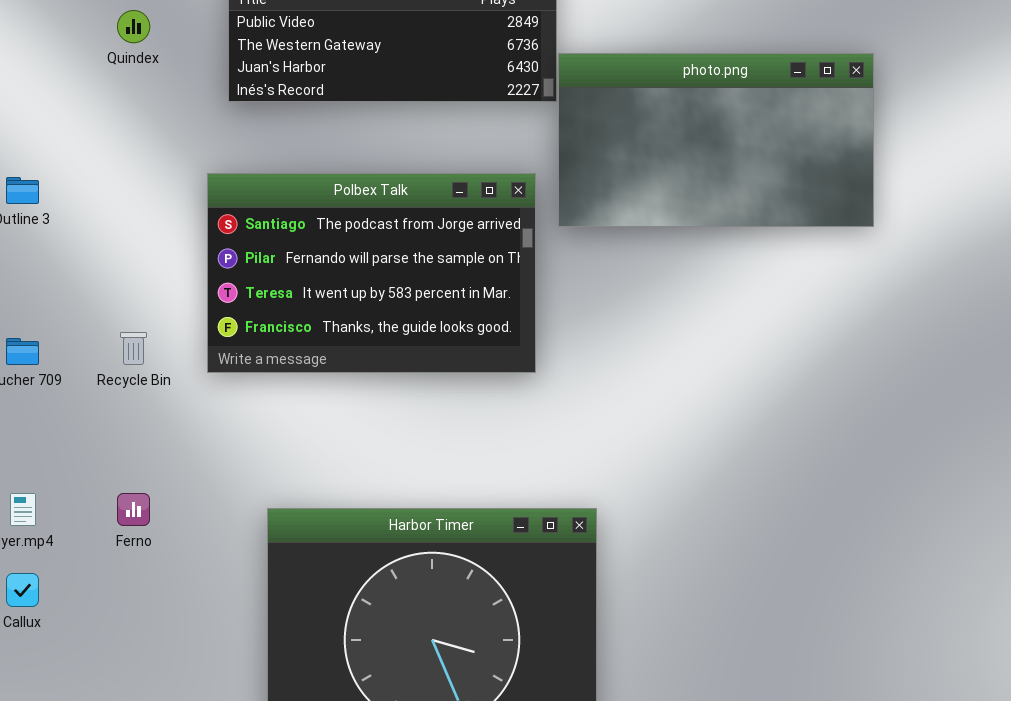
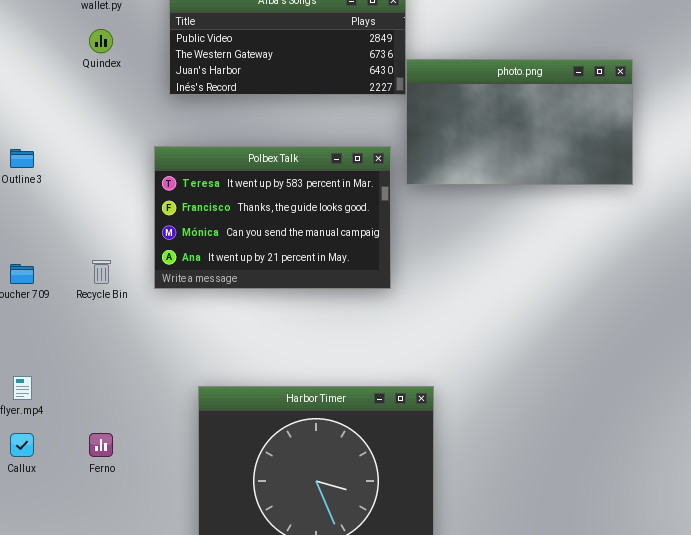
Polbex Talk: [207,173,536,373] -> [154,146,391,289], scrolled down 2 rows
Ferno: [117,493,150,526] -> [89,433,113,457], moved

